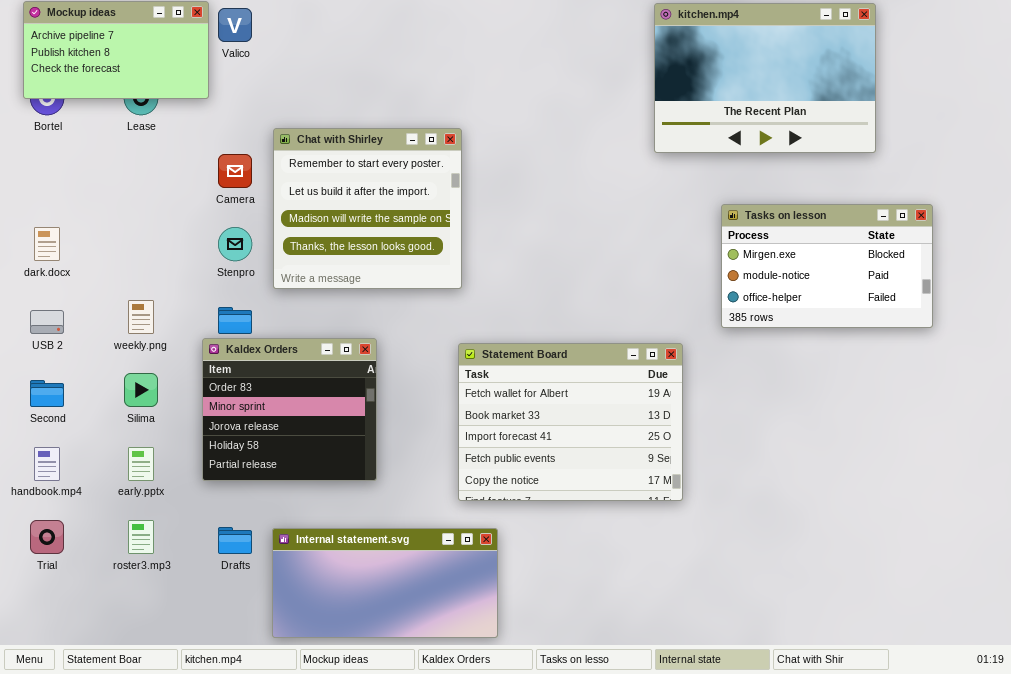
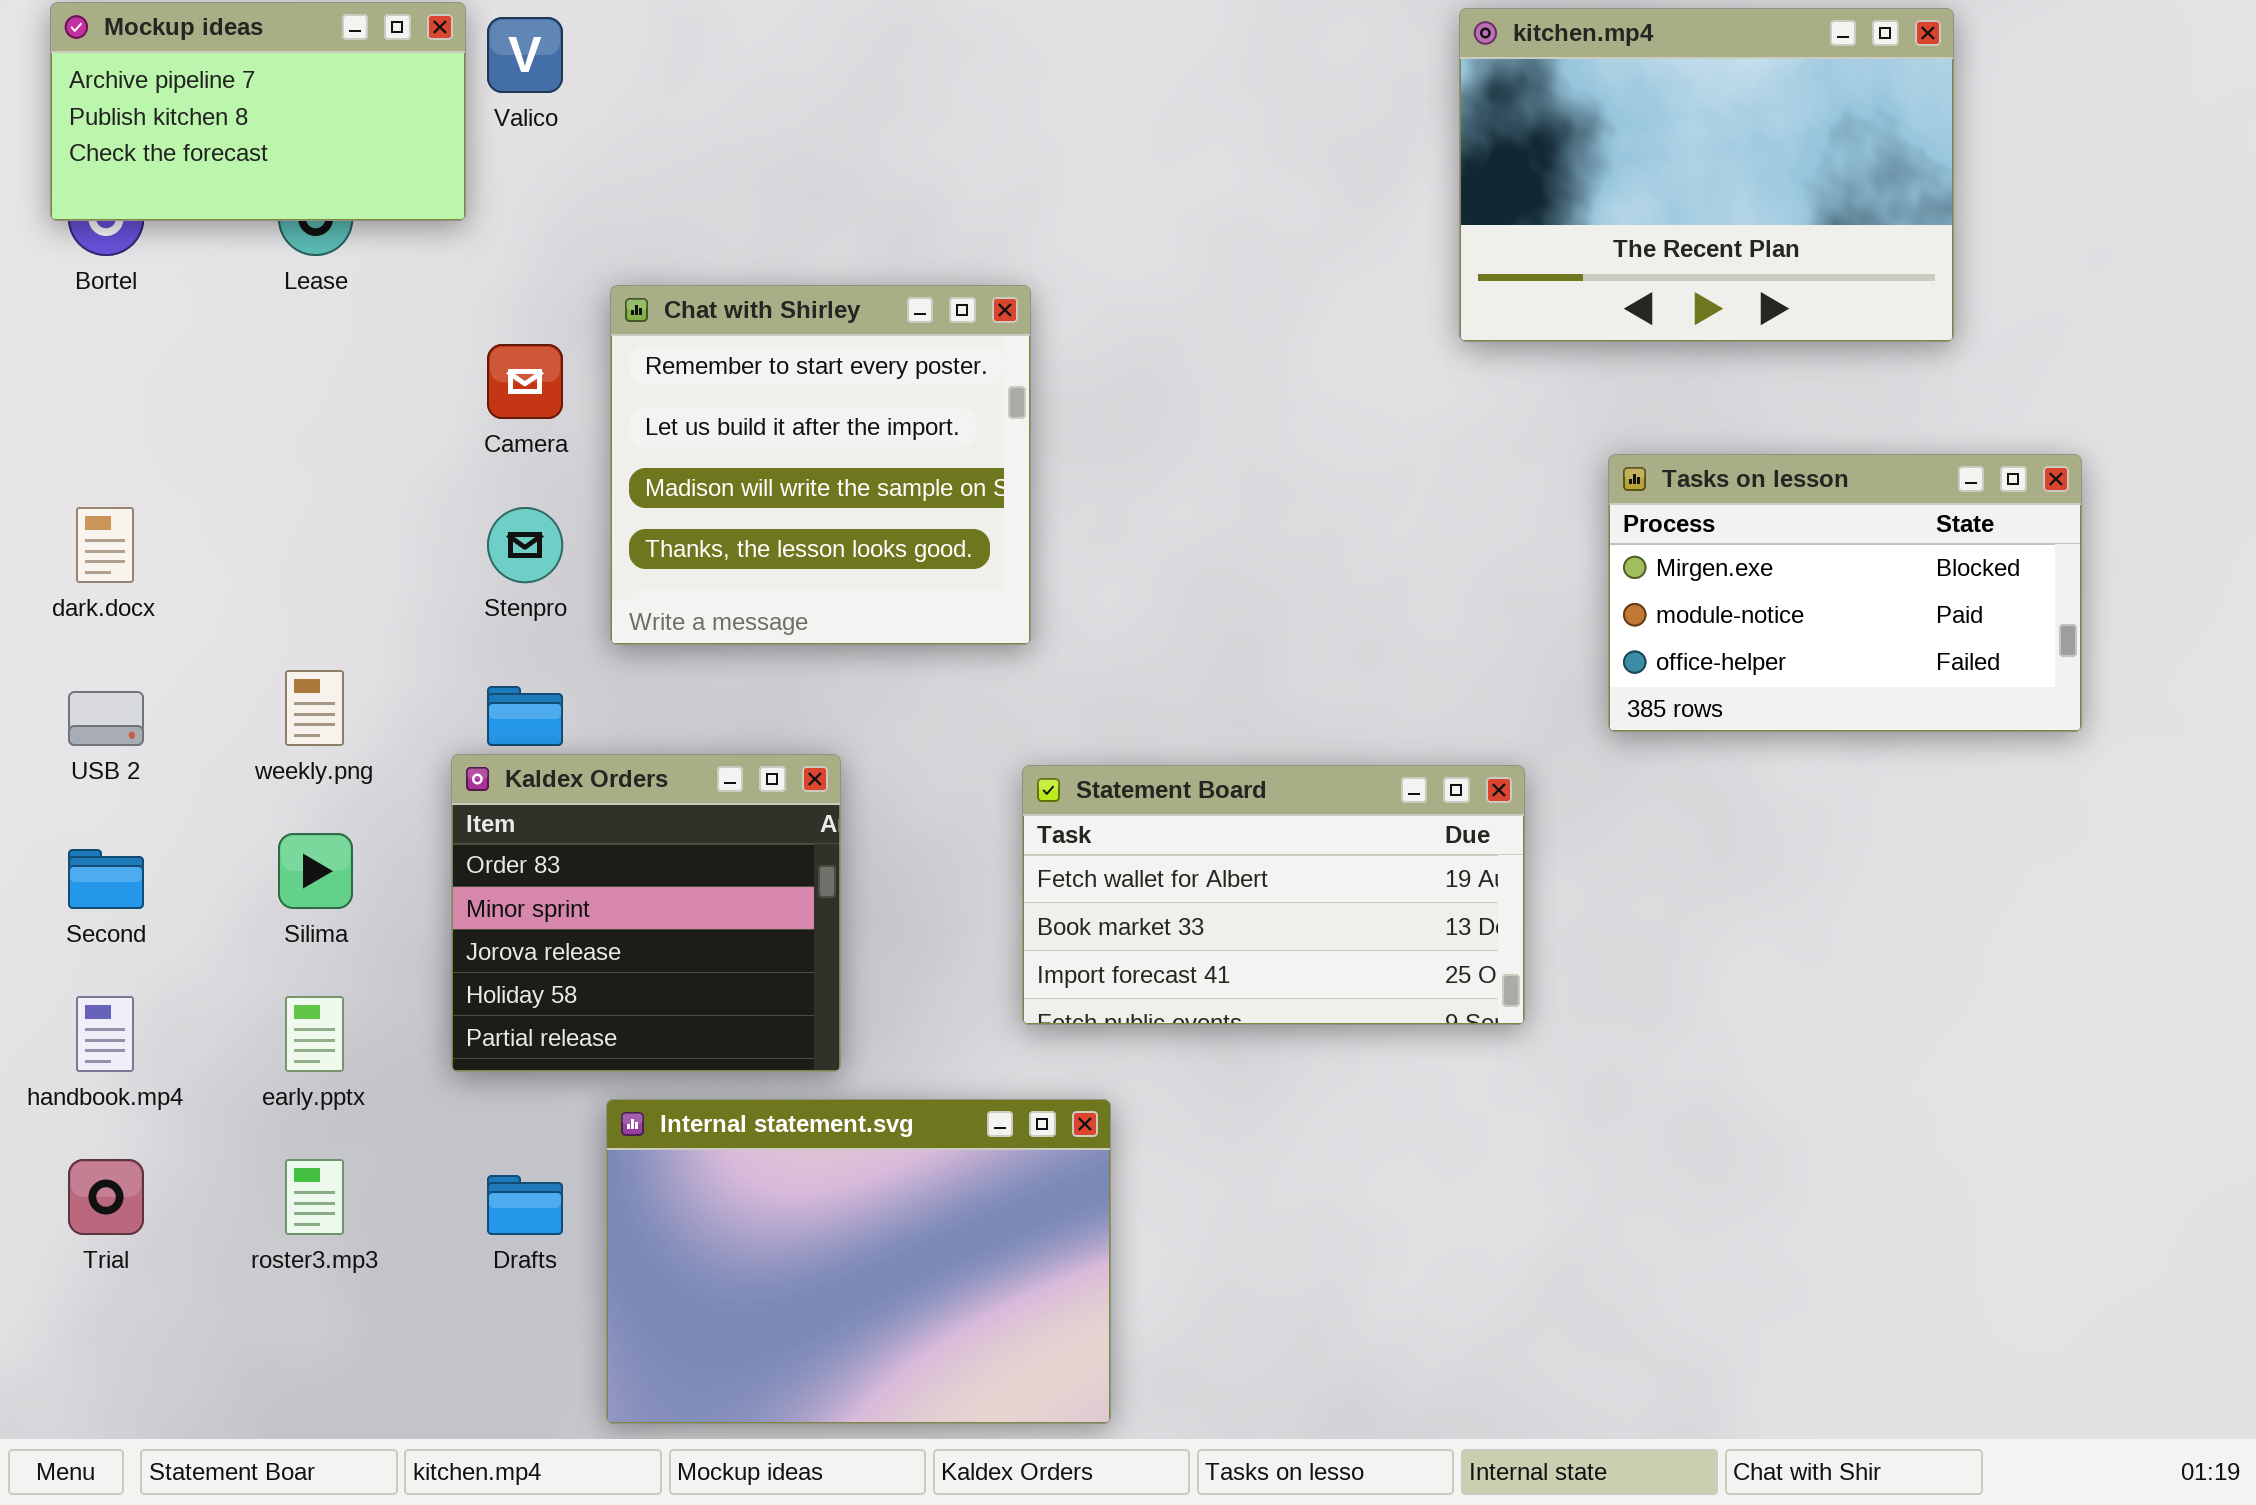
Statement Board: [458,343,683,501] -> [1022,765,1525,1025], resized
Internal statement.svg: [272,528,498,638] -> [606,1099,1111,1424], resized

